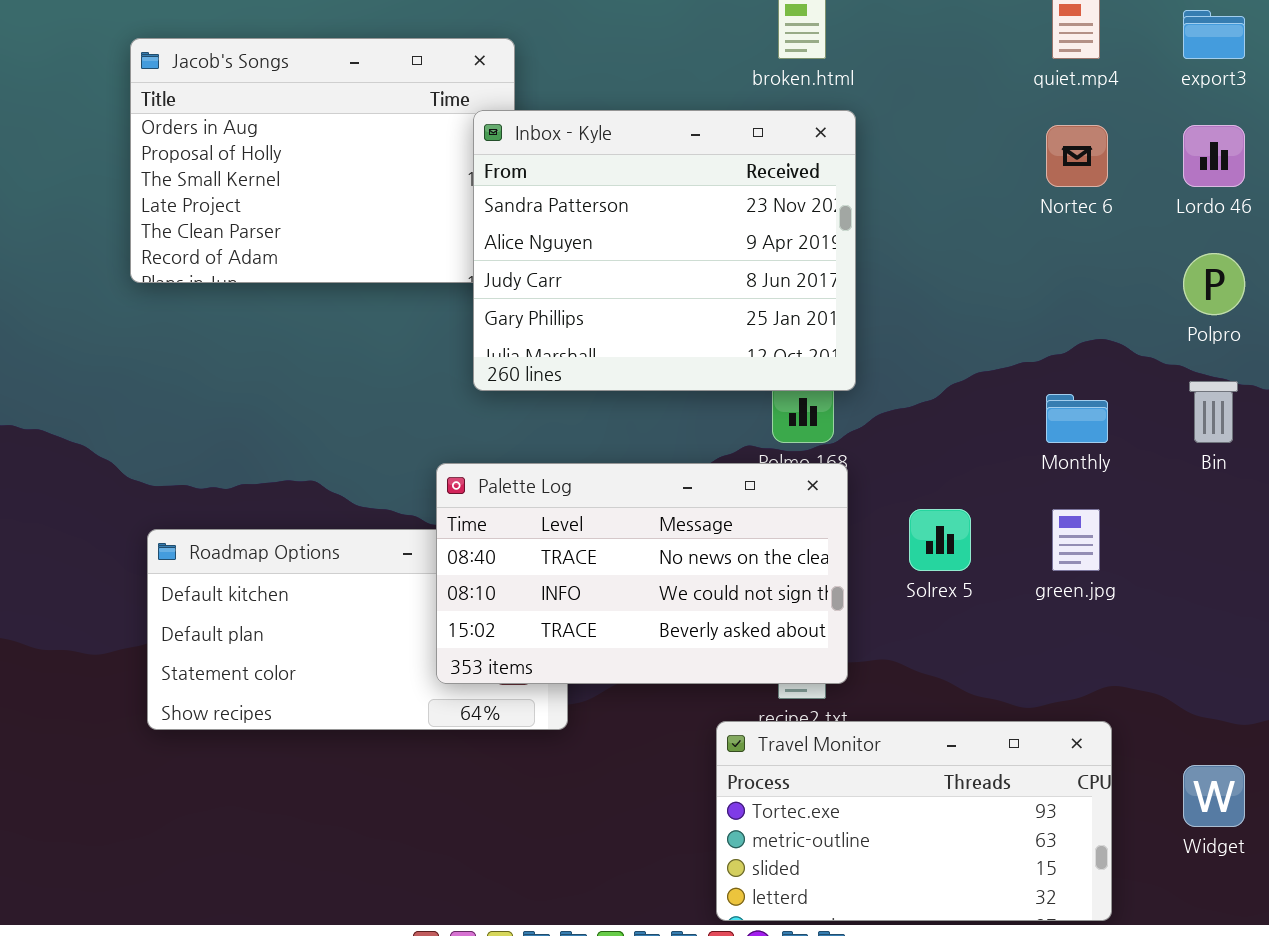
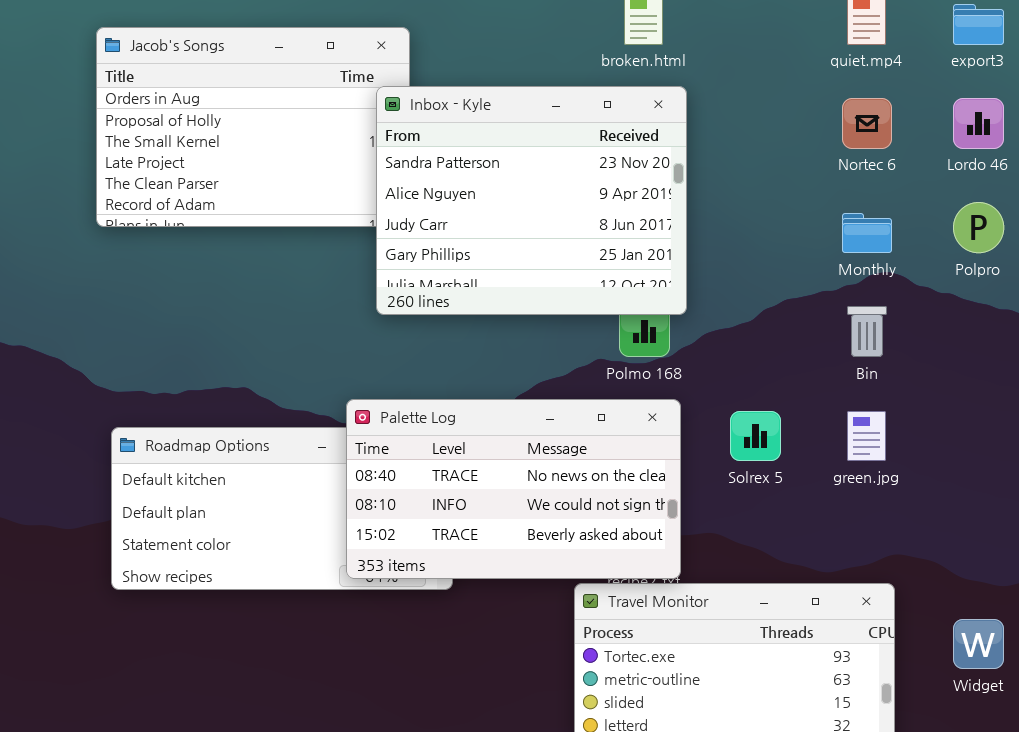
Bin: [1189,381,1238,443] -> [847,306,887,357], moved
Monthly: [1046,394,1108,443] -> [842,213,892,253], moved
Palette Log: [436,463,848,684] -> [346,399,681,579], moved

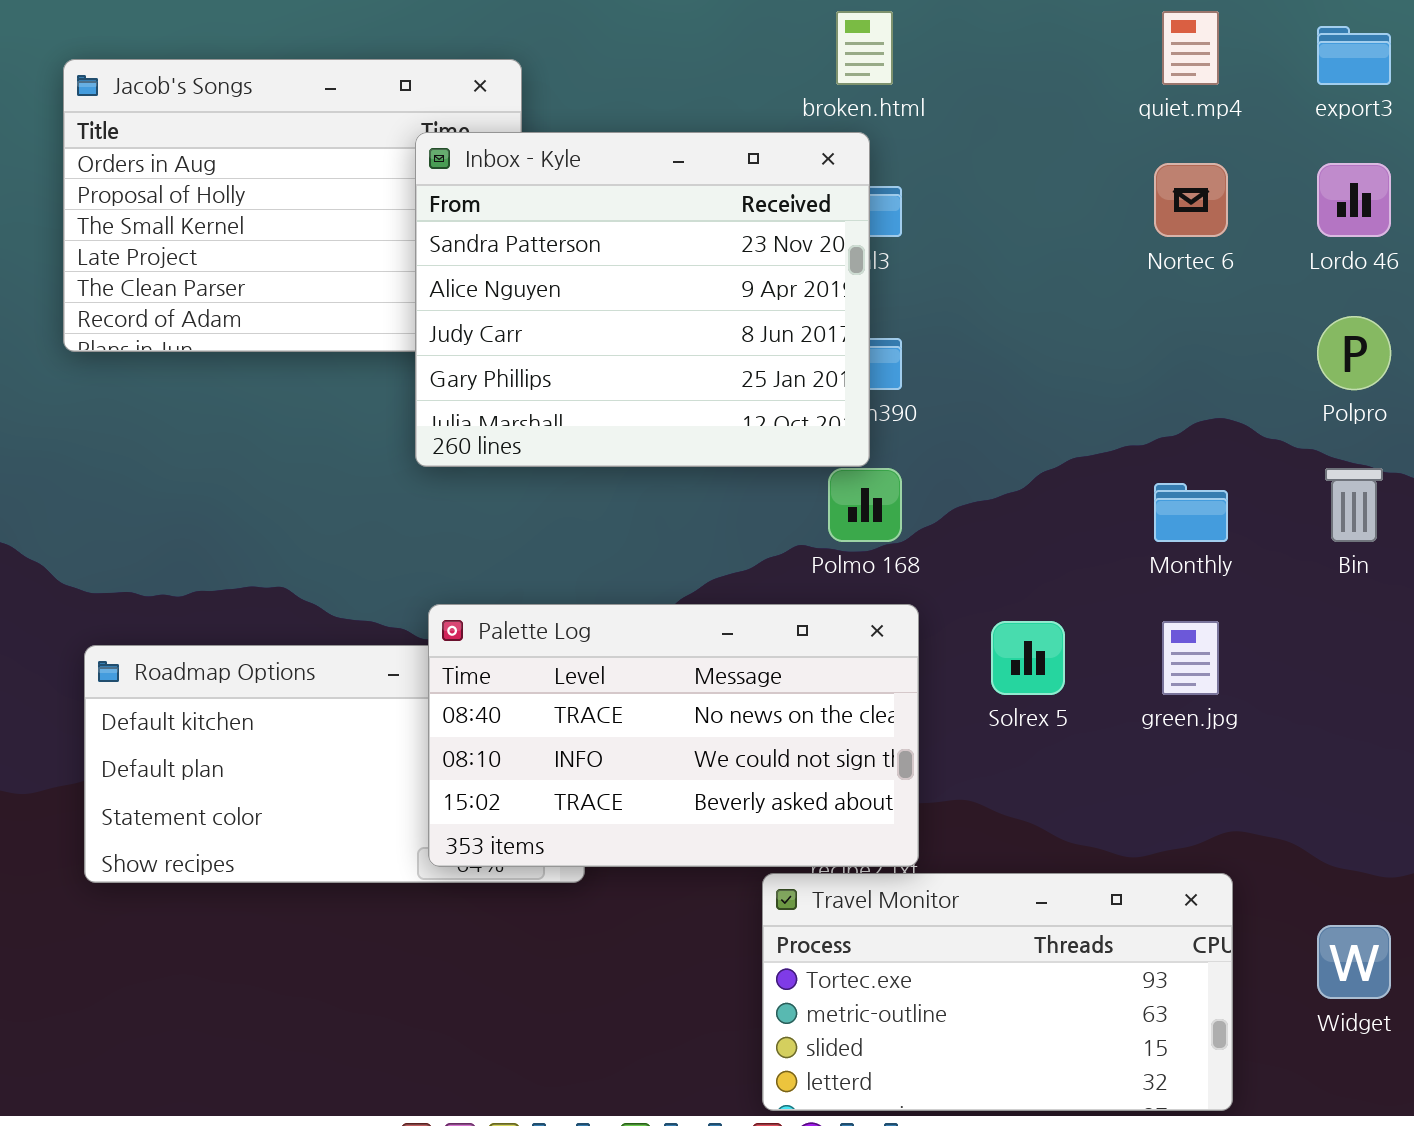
Inbox - Kyle: [376,86,687,315] -> [415,132,870,467], moved
Monthly: [842,213,892,253] -> [1154,483,1228,542], moved
Bin: [847,306,887,357] -> [1325,468,1383,542], moved

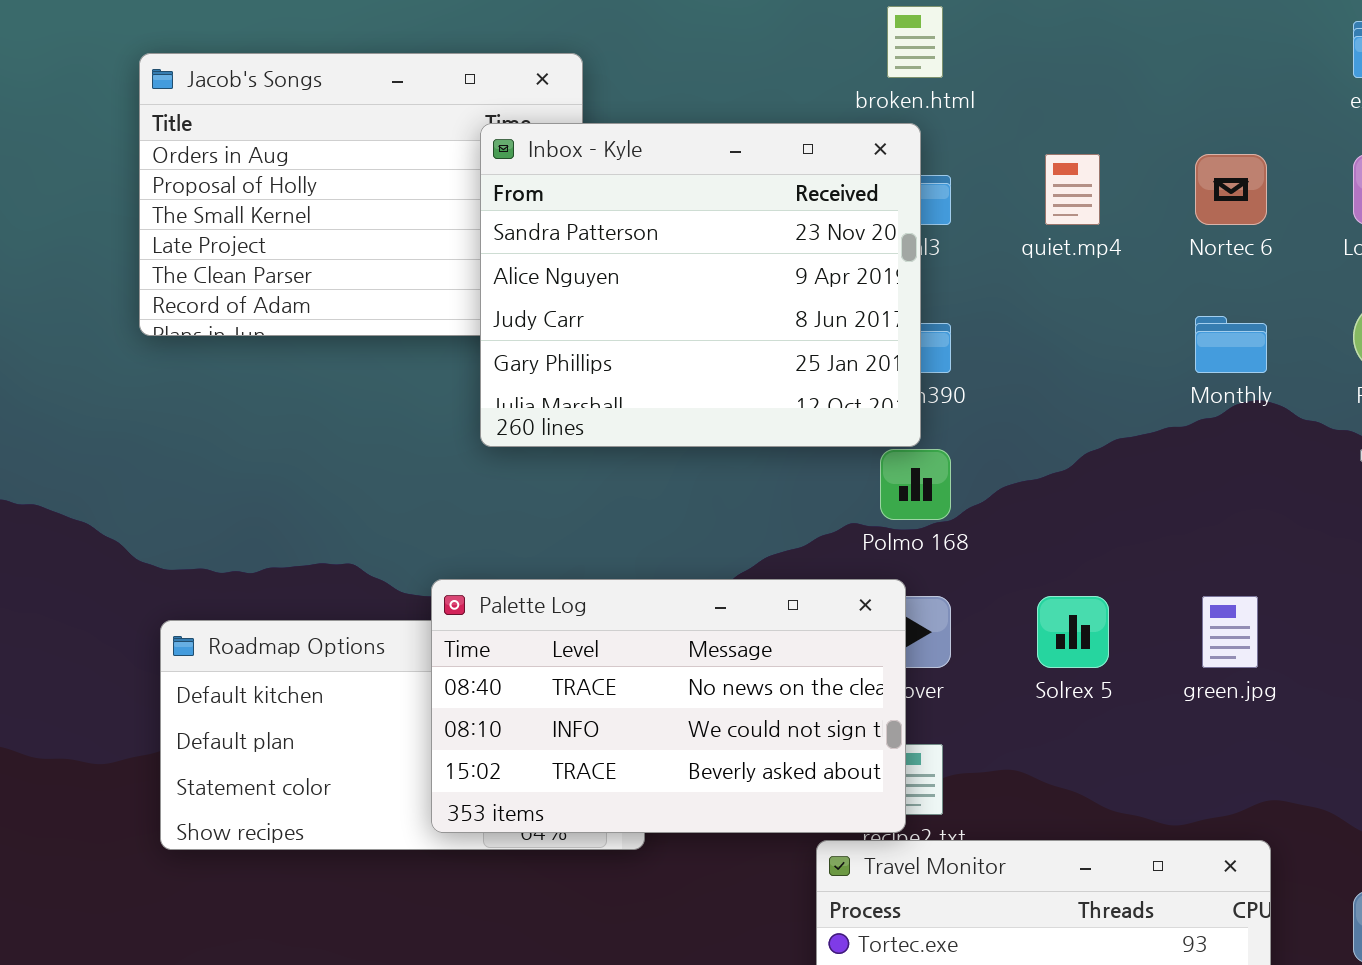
quiet.mp4: [1162,11,1219,85] -> [1045,154,1100,225], moved
Monthly: [1154,483,1228,542] -> [1195,316,1267,373], moved
Palette Log: [428,604,919,867] -> [431,579,906,833], moved

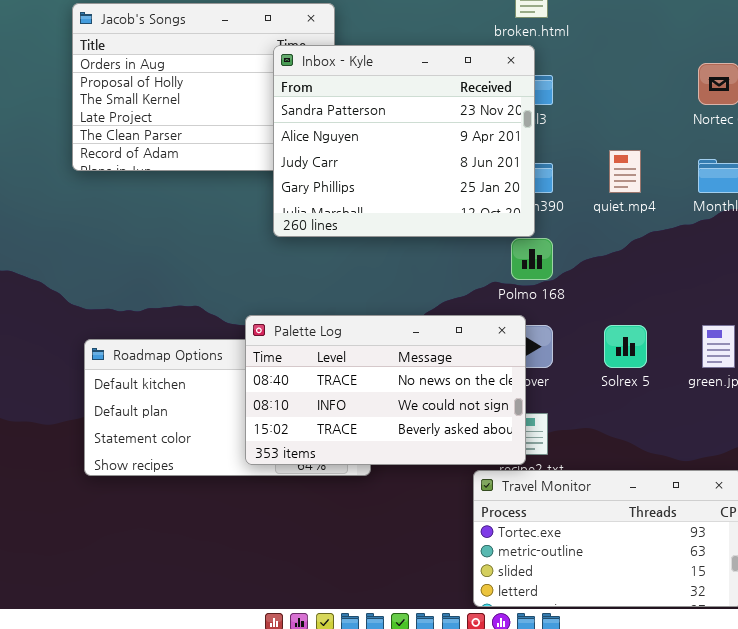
quiet.mp4: [1045,154,1100,225] -> [609,150,641,193], moved

